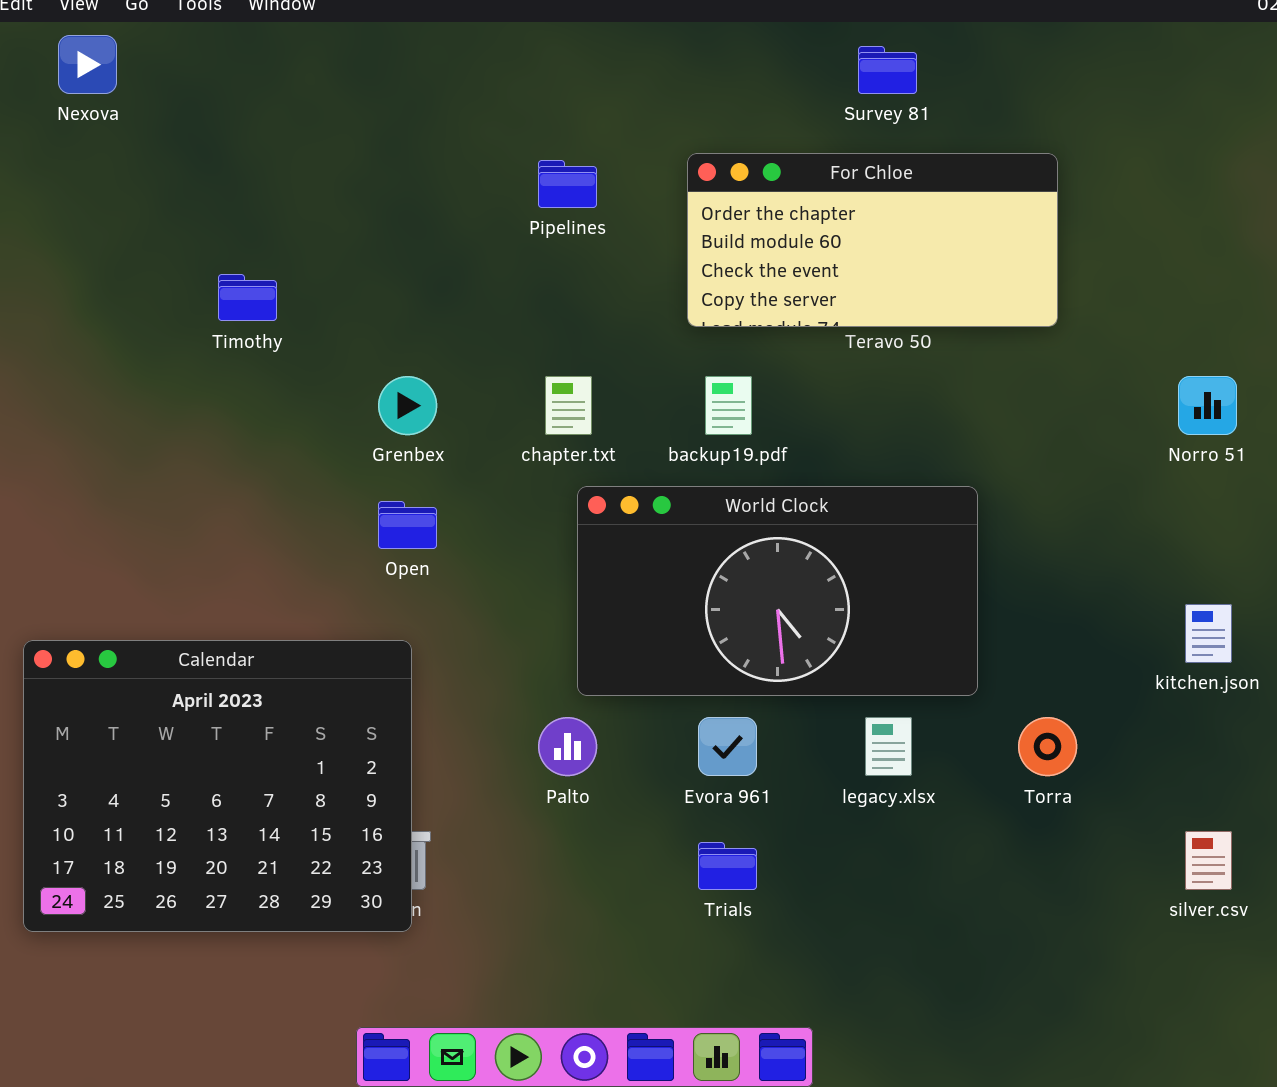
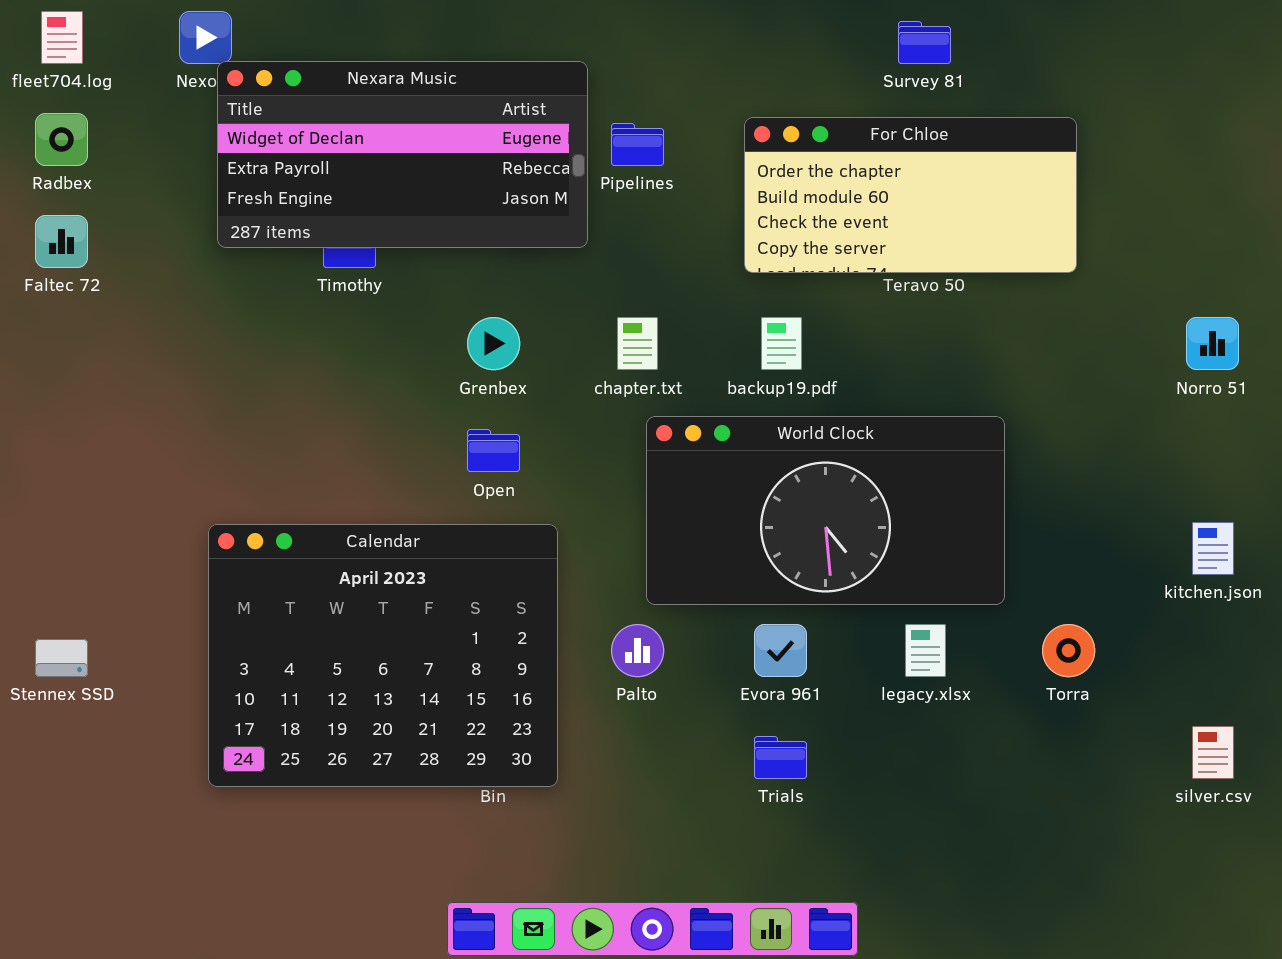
Nexara Music: none -> [217,61,588,248], opened
Calendar: [23,640,412,932] -> [208,524,558,787], moved

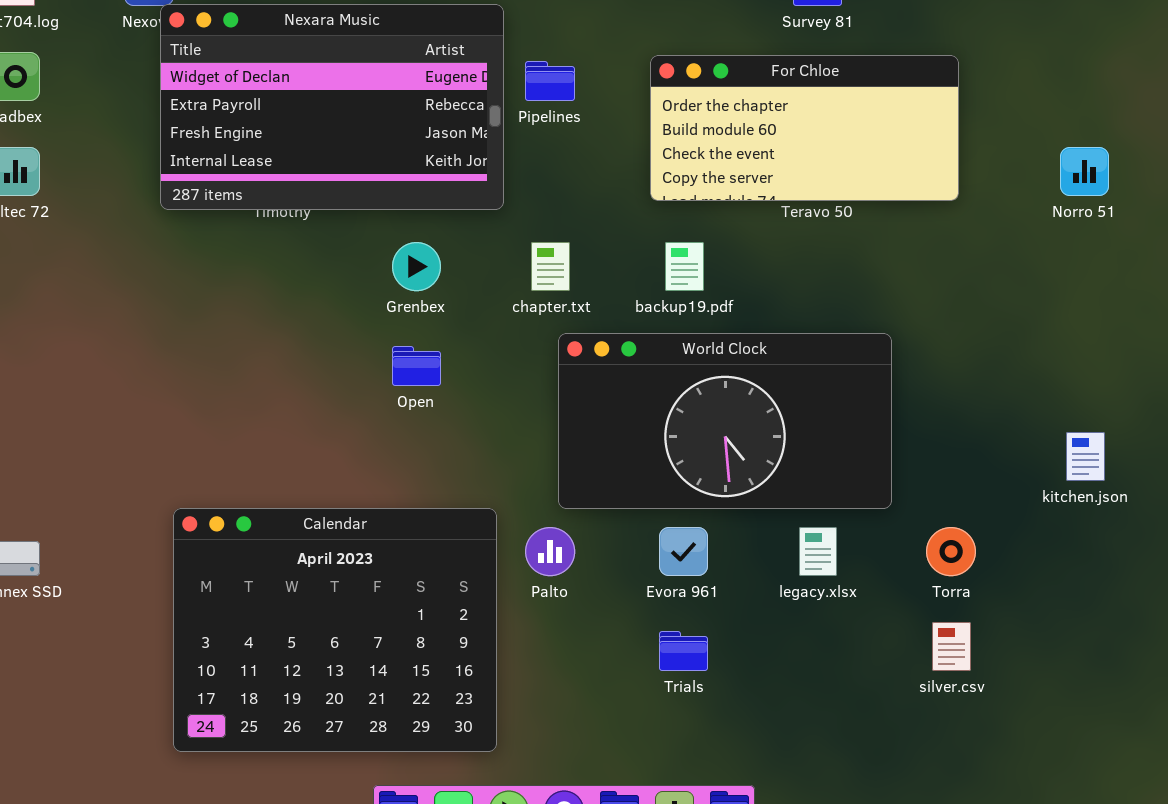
Nexara Music: [217,61,588,248] -> [160,4,504,210], resized
Norro 51: [1186,317,1239,370] -> [1060,147,1109,196], moved
Calendar: [208,524,558,787] -> [173,508,497,752], moved
silver.csv: [1192,726,1234,779] -> [932,622,971,671], moved

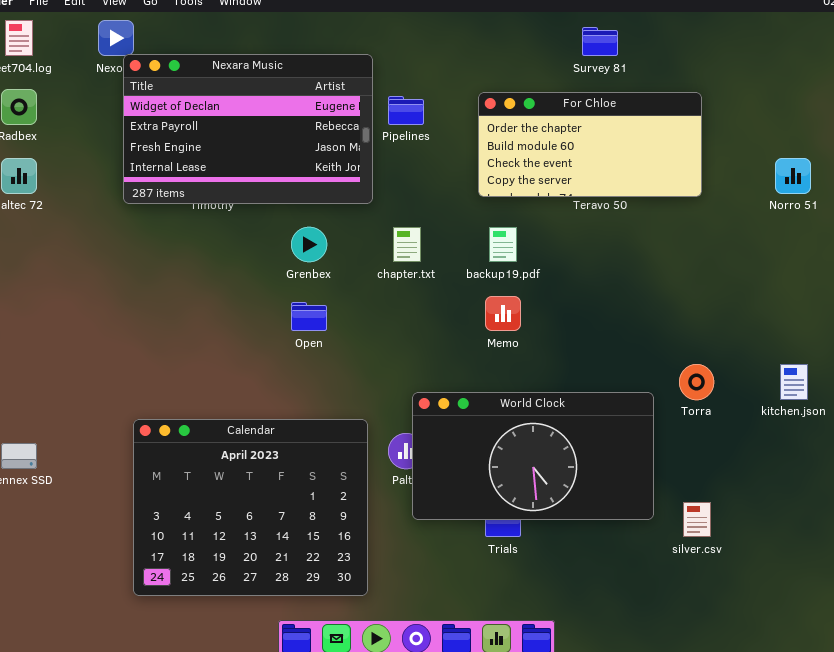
World Clock: [558,333,892,509] -> [412,392,654,520], moved
Torra: [926,527,976,576] -> [679,364,714,400], moved

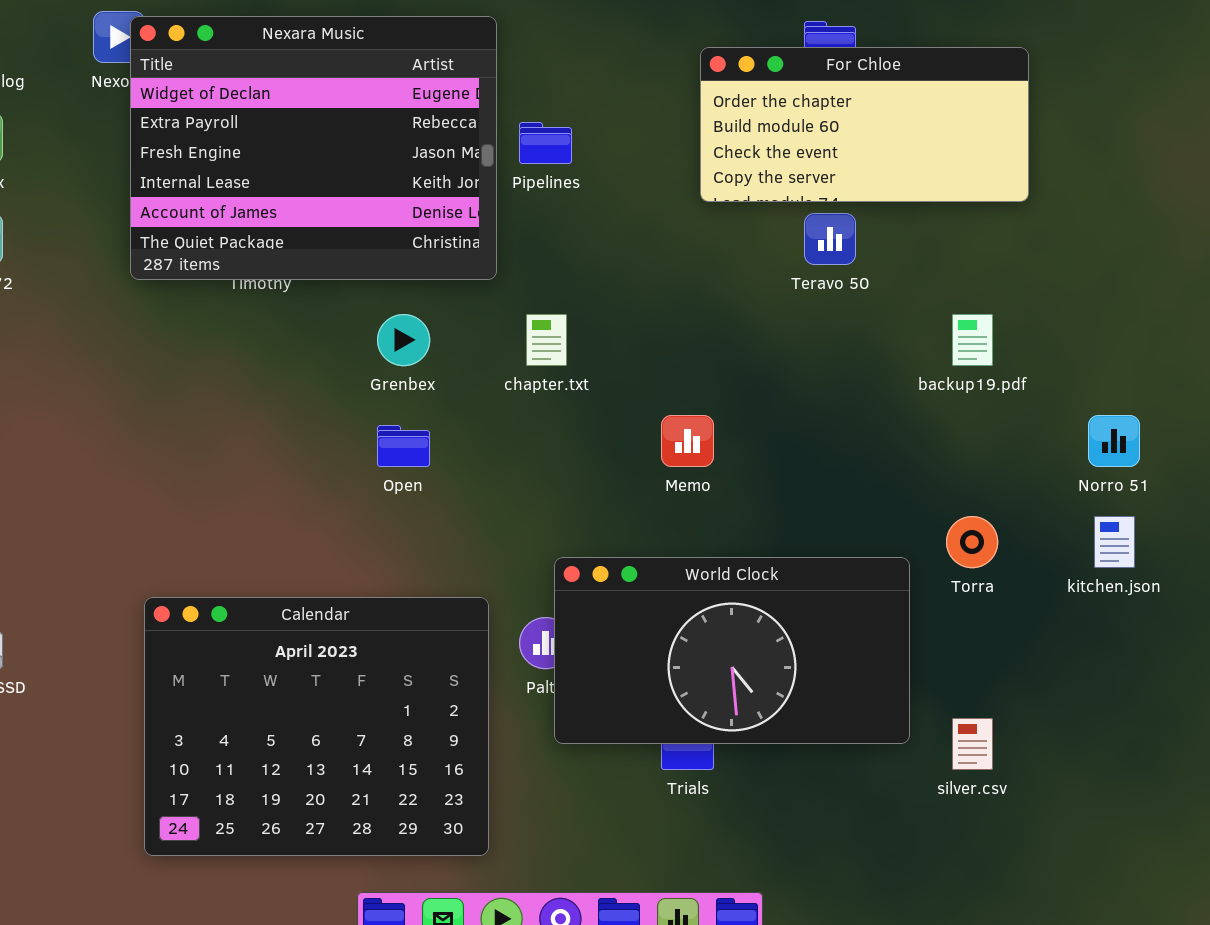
Nexara Music: [123,54,373,204] -> [130,16,497,280], resized
For Chloe: [478,92,702,197] -> [700,47,1029,202], moved
Norro 51: [775,158,811,194] -> [1088,415,1140,467], moved
backup19.pdf: [489,227,517,262] -> [952,314,993,366], moved

